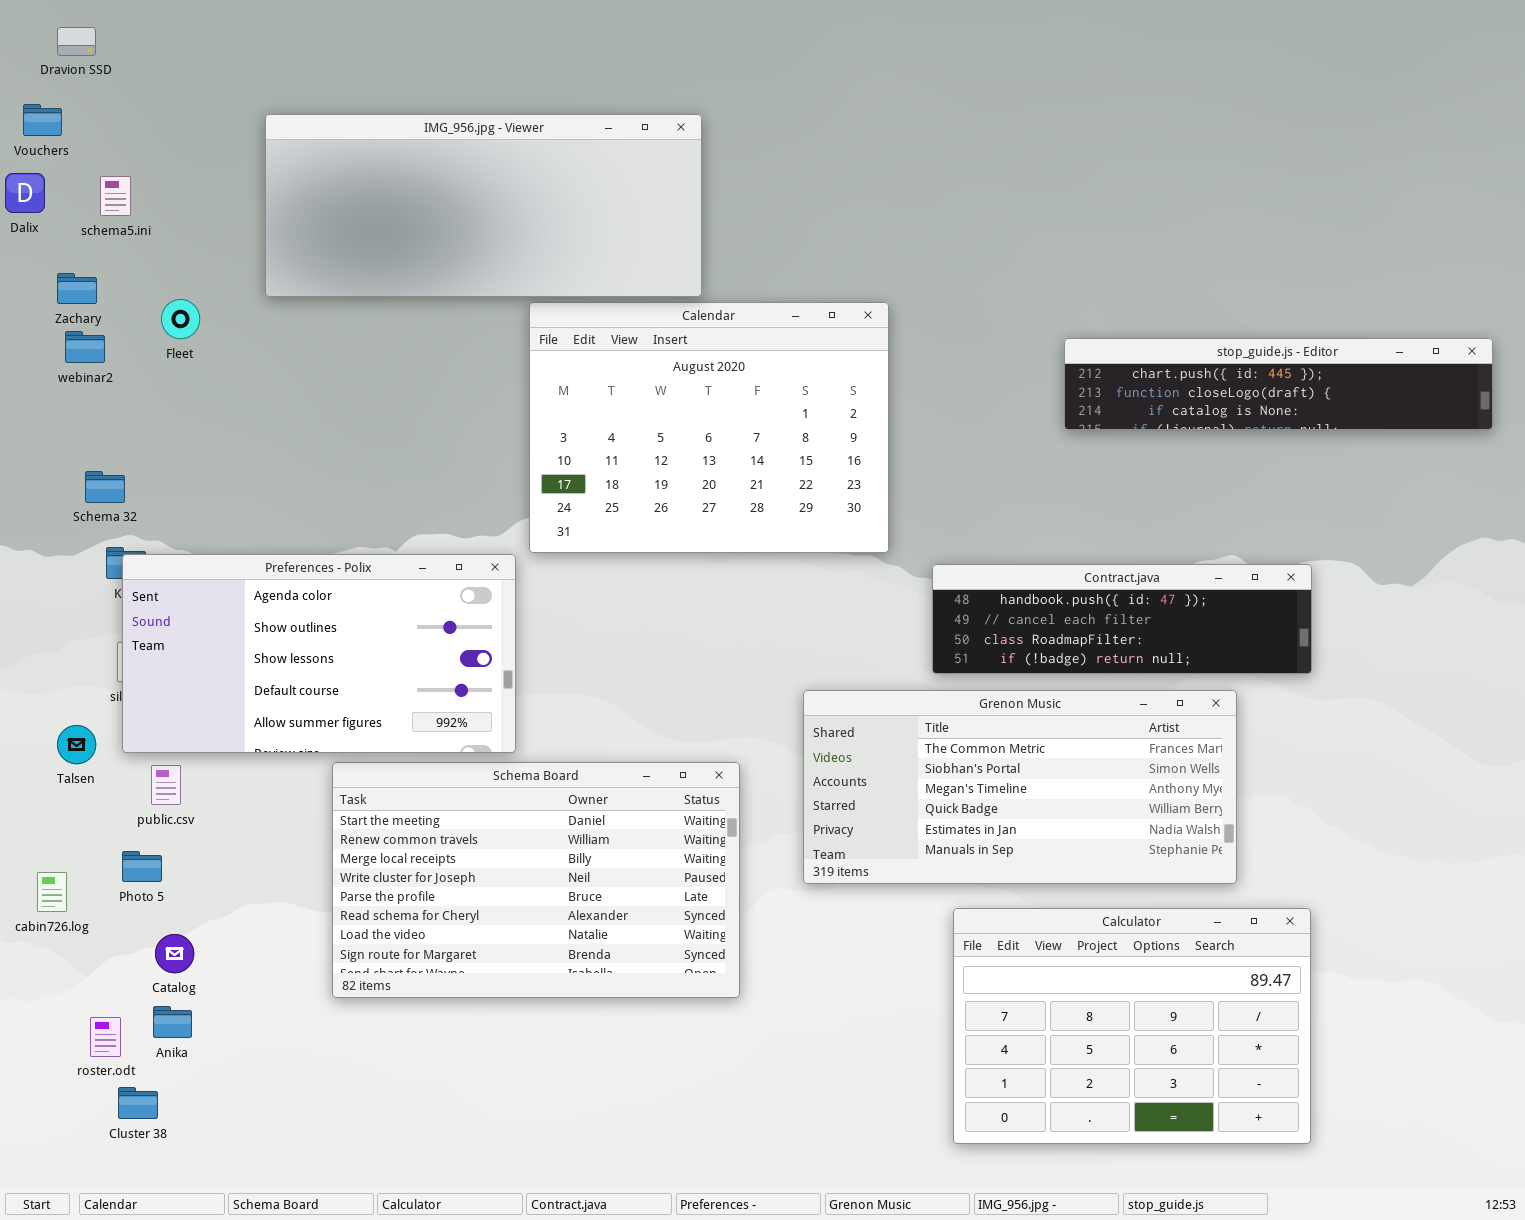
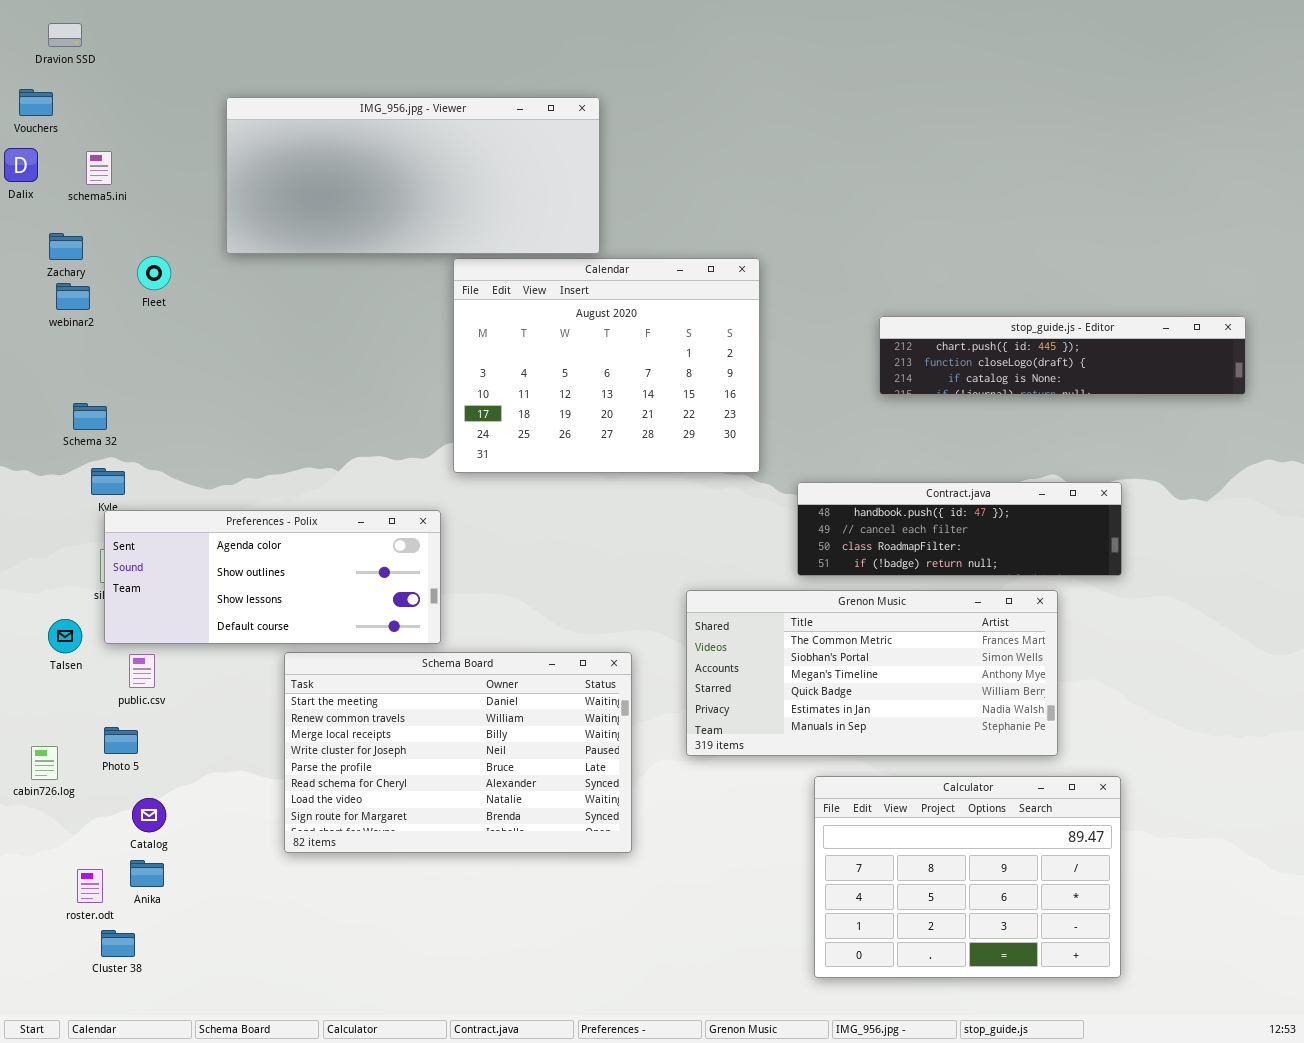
stop_guide.js - Editor: [1064,338,1493,430] -> [879,316,1246,395], moved
Preferences - Polix: [122,554,516,753] -> [104,510,441,644], resized

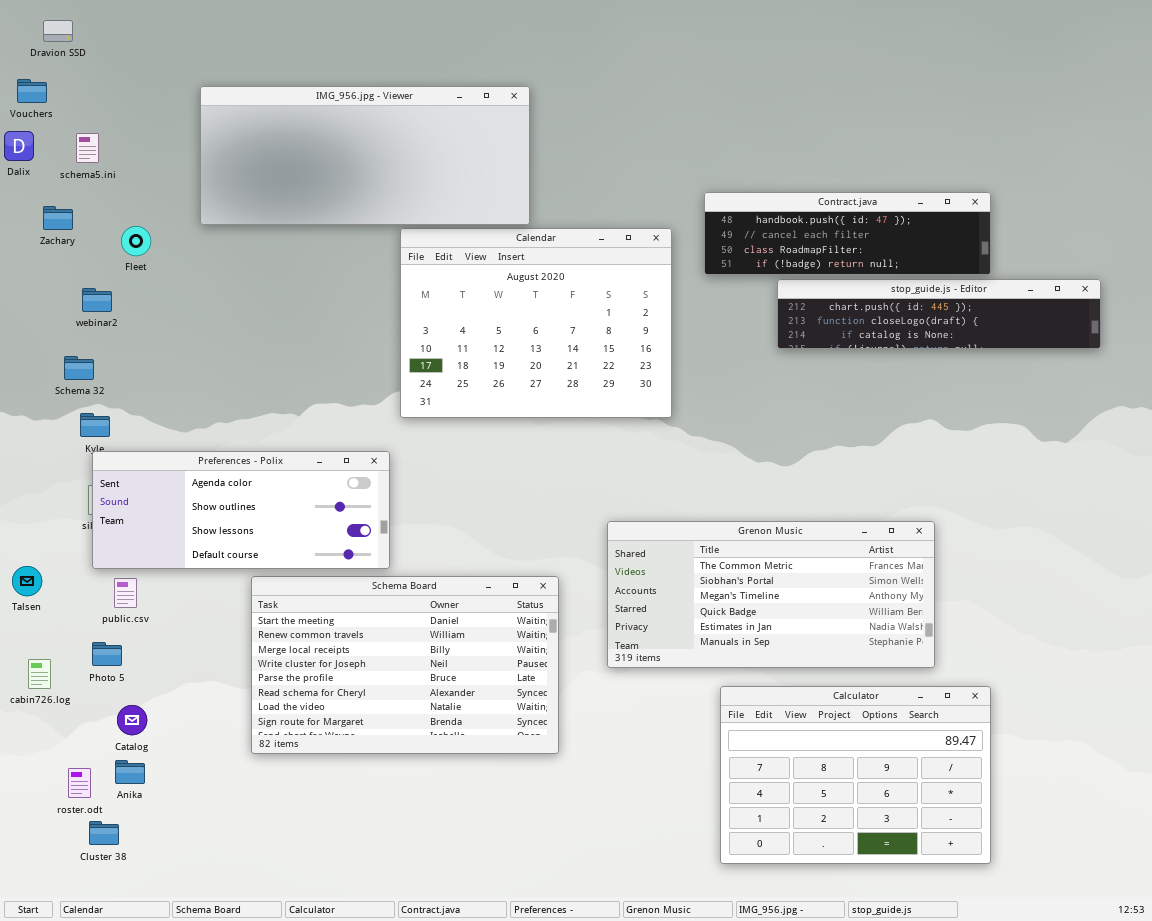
webinar2: [56,283,90,310] -> [82,288,112,312], moved
Contract.java: [797,482,1122,576] -> [704,192,991,275], moved
Talsen: [48,619,82,653] -> [12,566,42,596], moved

